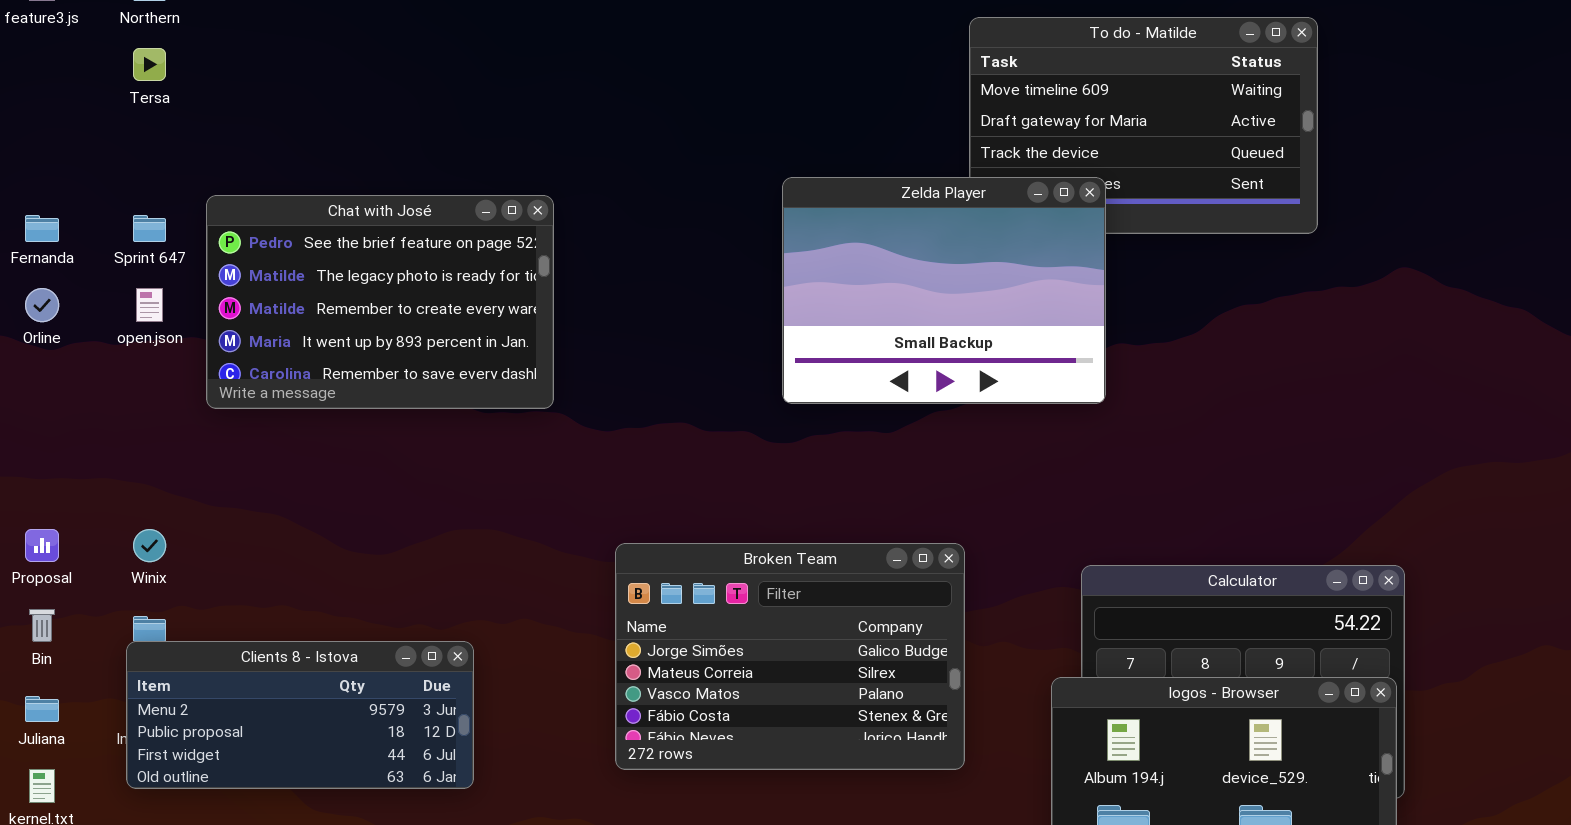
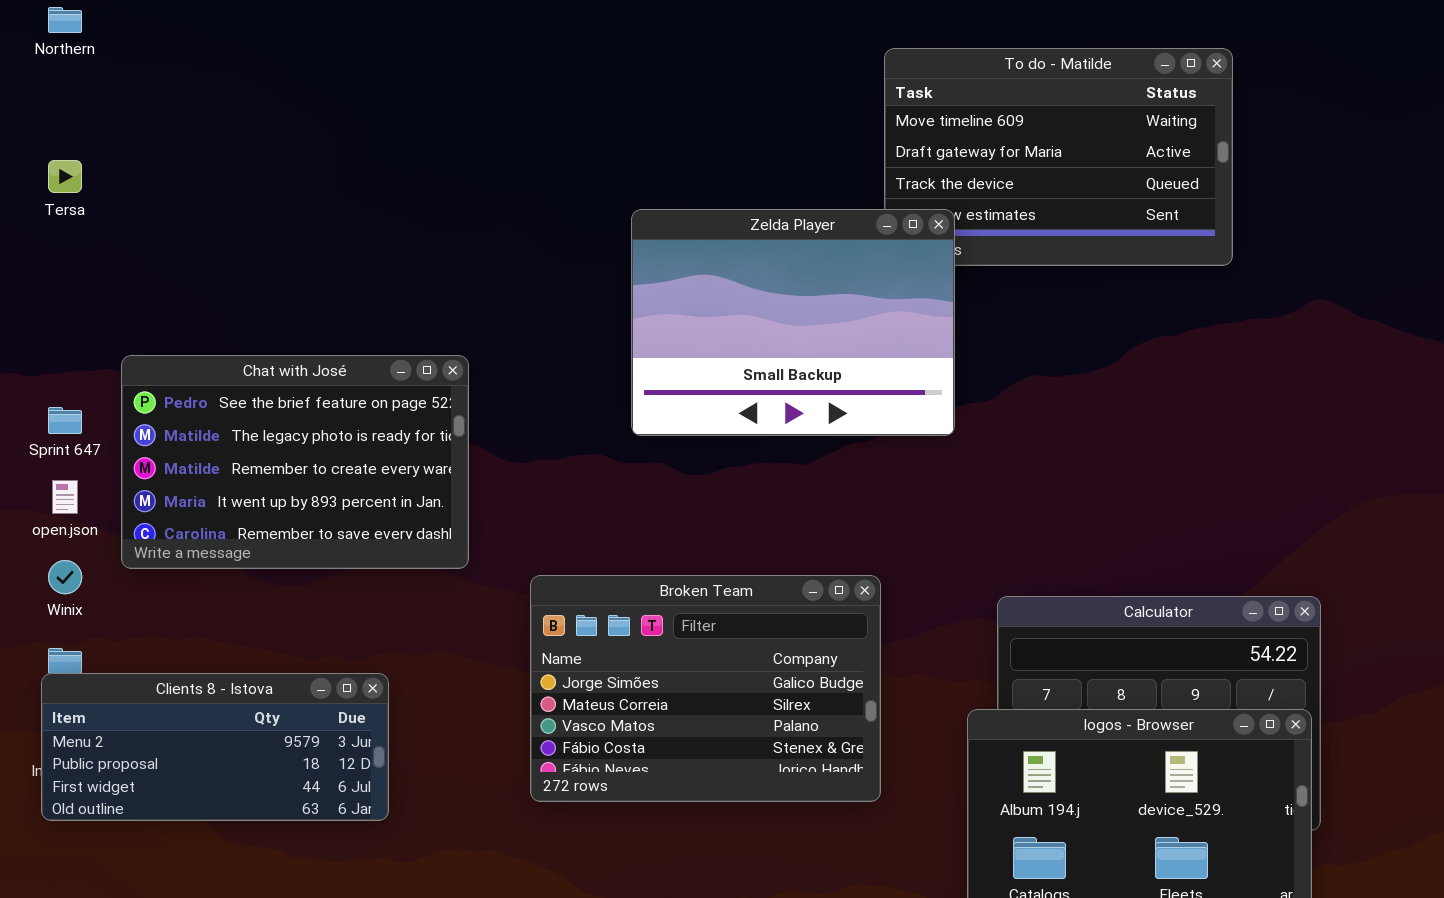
Tersa: [133,48,166,81] -> [48,160,82,193], moved
Zelda Player: [782,177,1106,404] -> [631,209,955,436], moved
Chat with José: [206,195,554,409] -> [121,355,469,569], moved
Sprint 647: [133,215,166,242] -> [48,407,82,434], moved
open.json: [136,288,163,322] -> [52,480,78,514], moved

